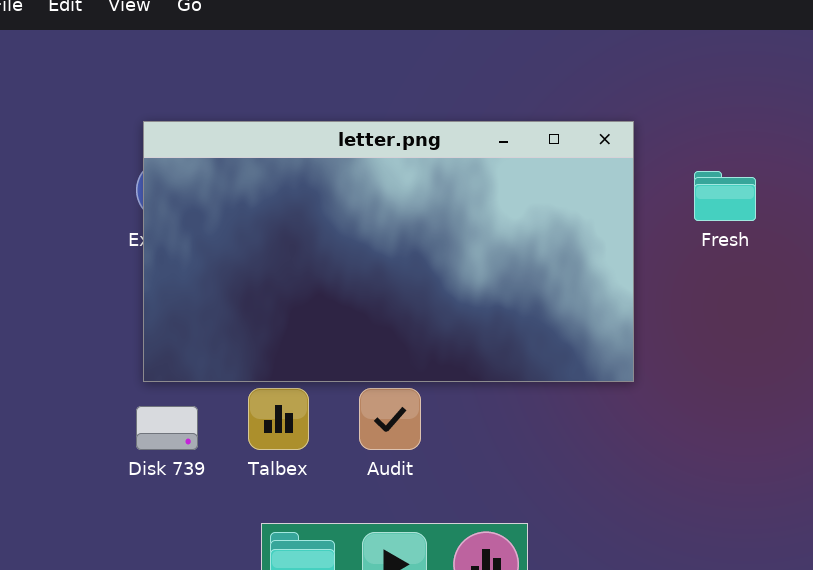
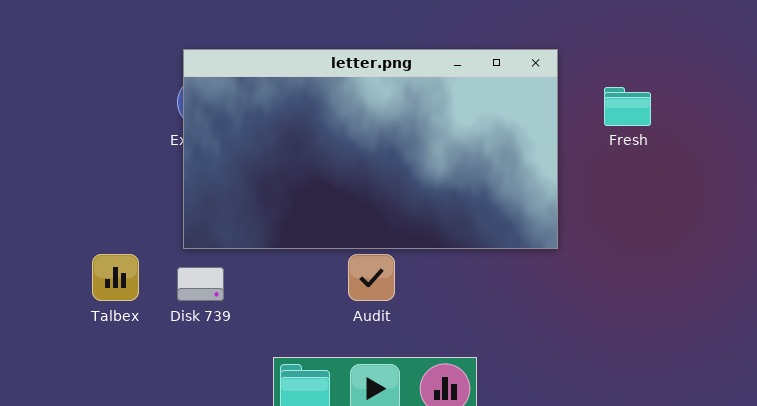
Talbex: [248,388,309,450] -> [92,254,139,301], moved

